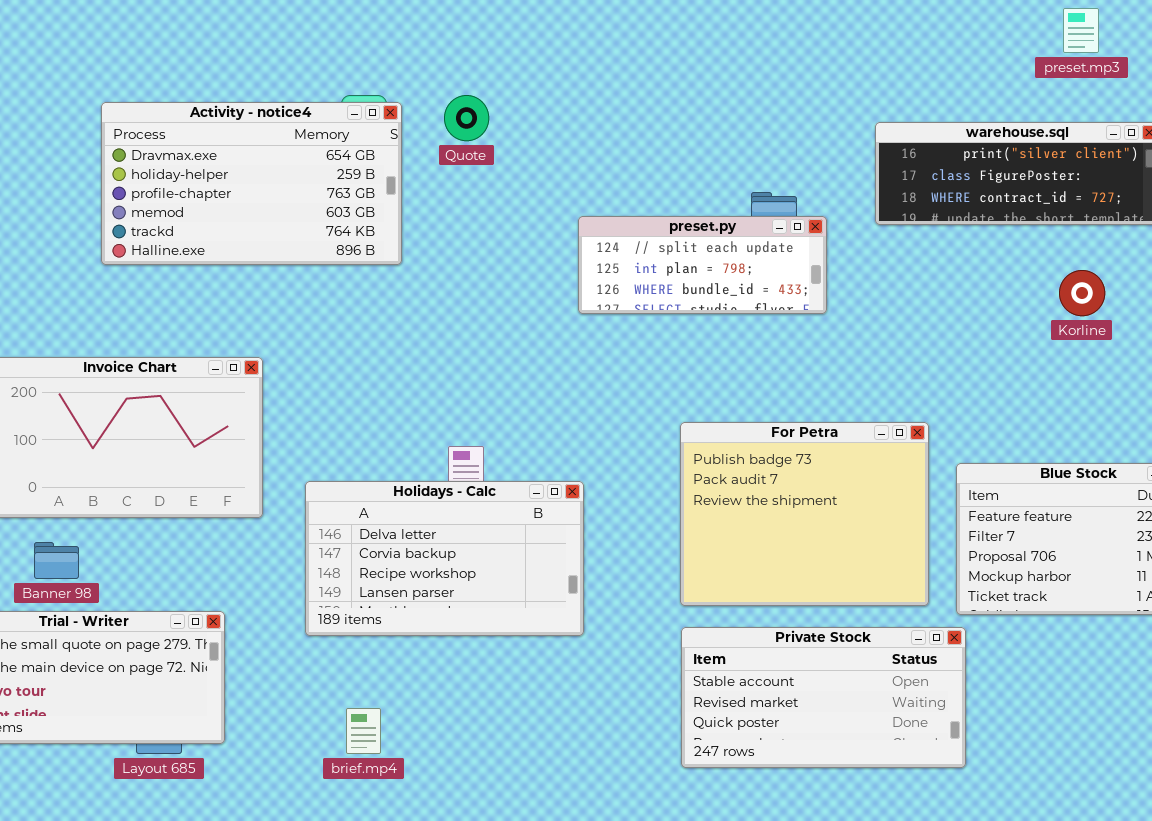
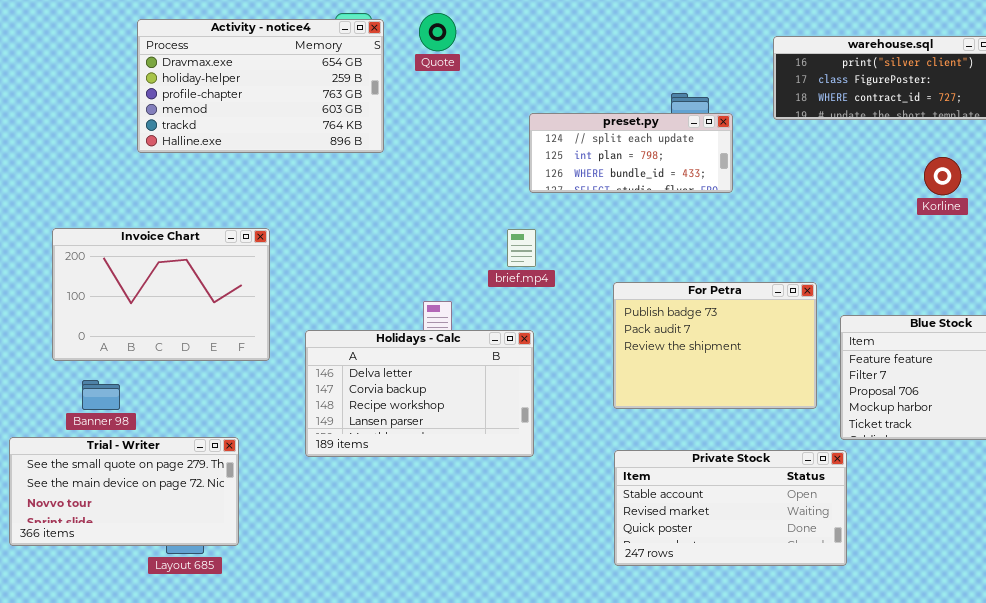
For Petra: [680,422,929,606] -> [613,282,817,409], resized
brief.mp4: [346,708,381,754] -> [507,229,536,267], moved

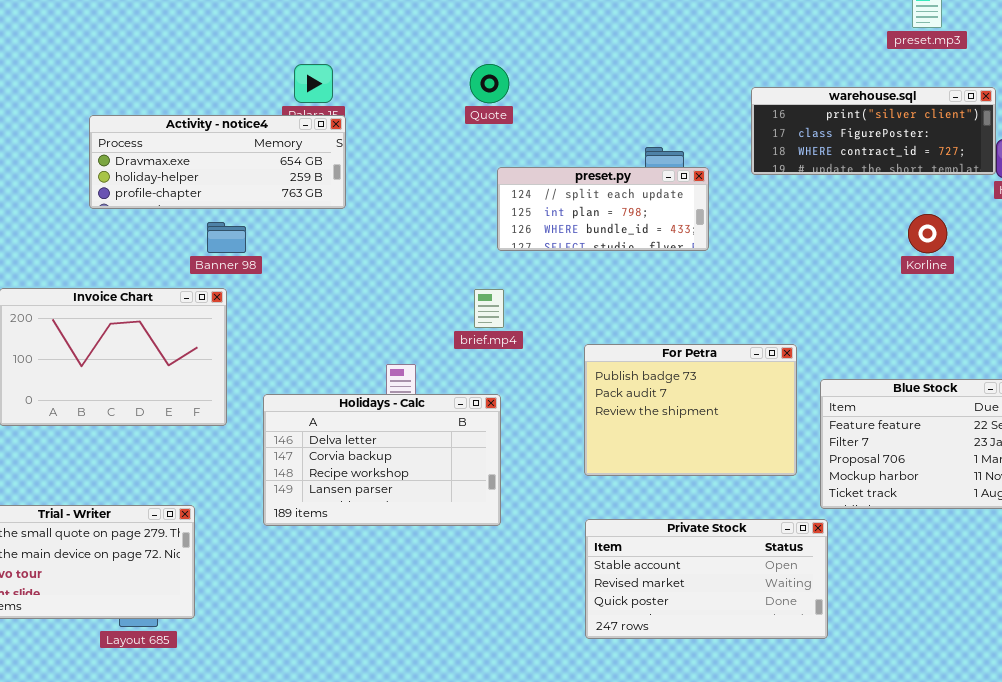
Quote: [419,13,456,51] -> [470,64,509,103], moved
Activity - notice4: [137,19,384,153] -> [89,115,346,209], resized
Banner 98: [82,380,120,410] -> [207,222,246,253], moved

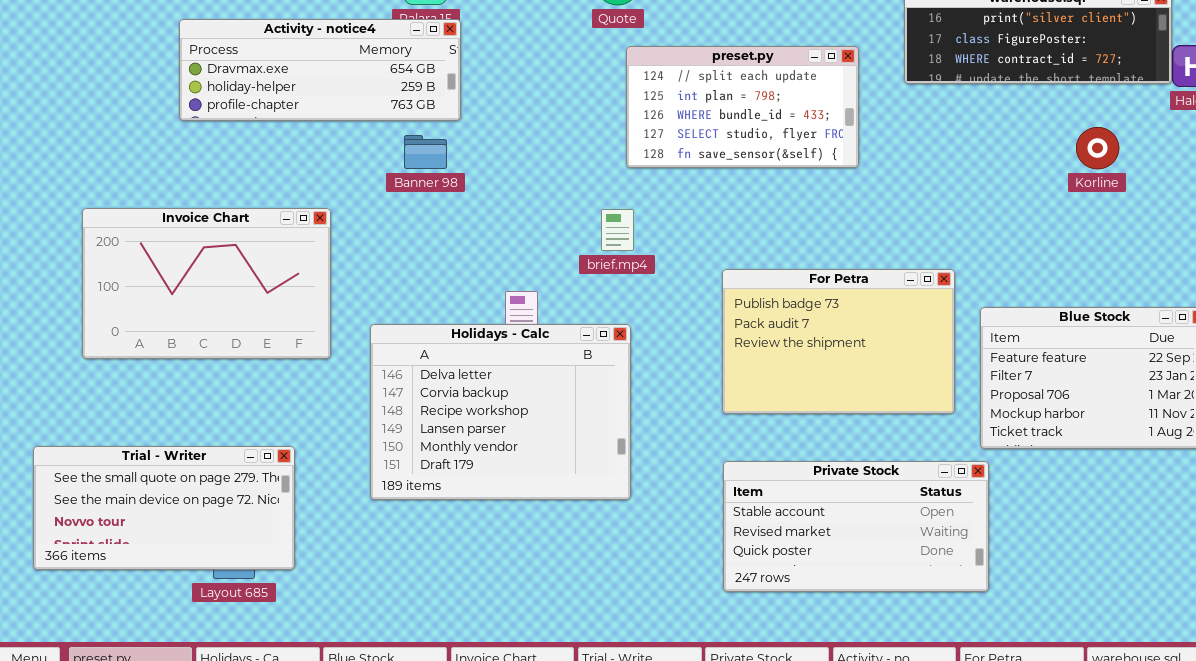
preset.py: [497,167,709,251] -> [626,46,859,168], resized
Banner 98: [207,222,246,253] -> [404,135,447,169], moved
Holidays - Calc: [263,394,501,526] -> [370,324,631,500], resized

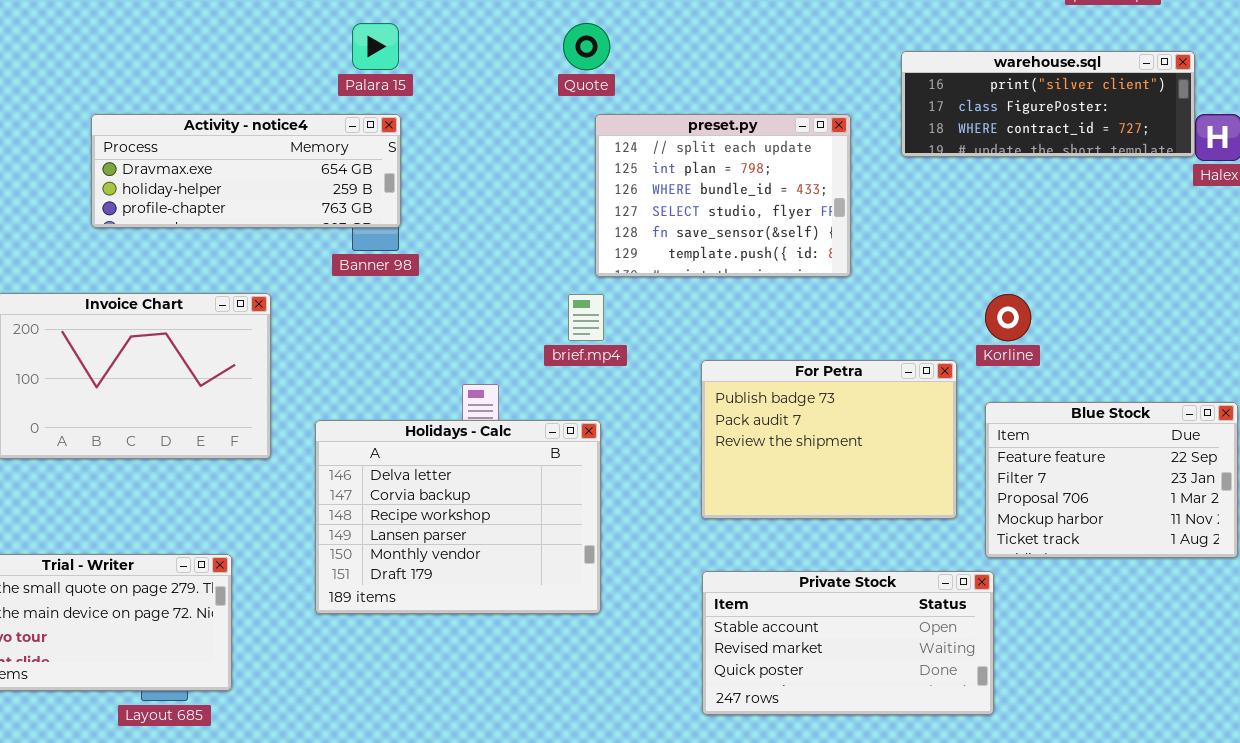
Activity - notice4: [179,19,461,121] -> [91,114,401,228], moved
preset.py: [626,46,859,168] -> [595,114,851,277], resized
Korline: [1076,127,1119,169] -> [985,294,1031,341], moved

